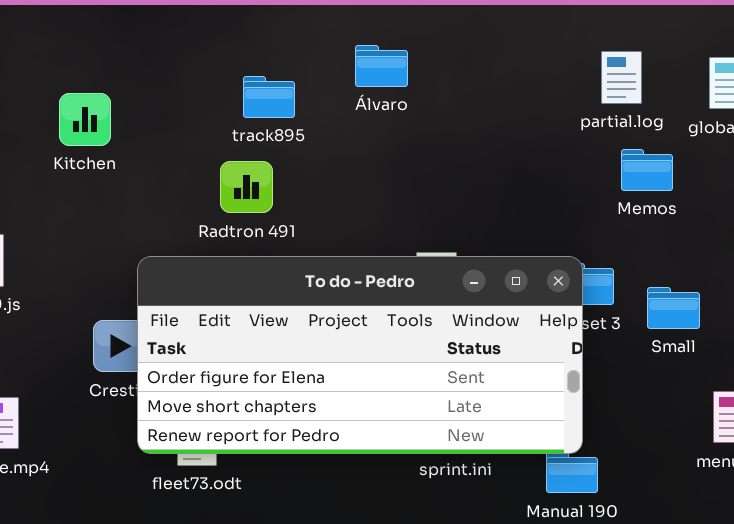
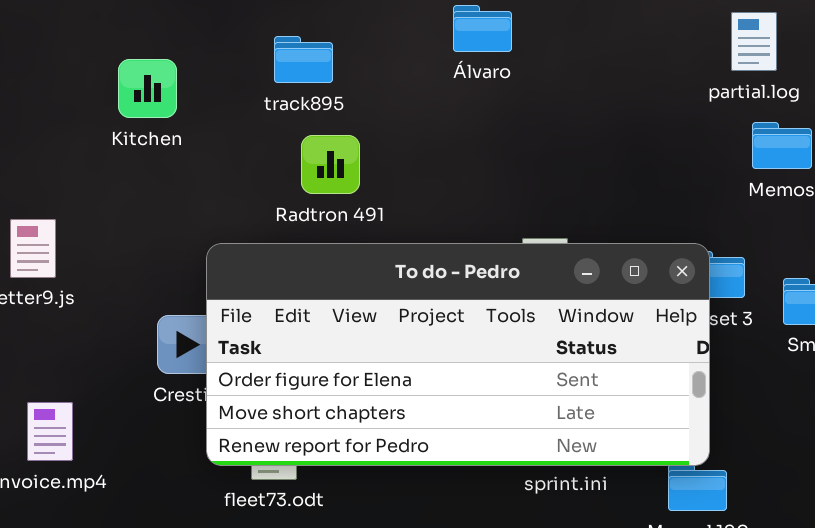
track895: [243,76,295,118] -> [274,36,333,83], moved

